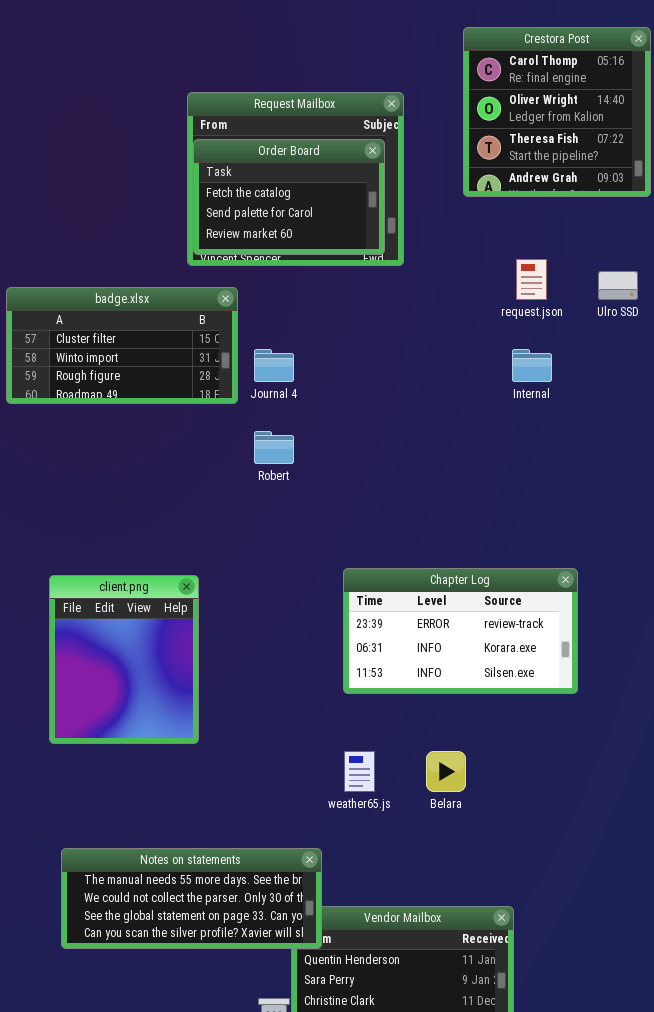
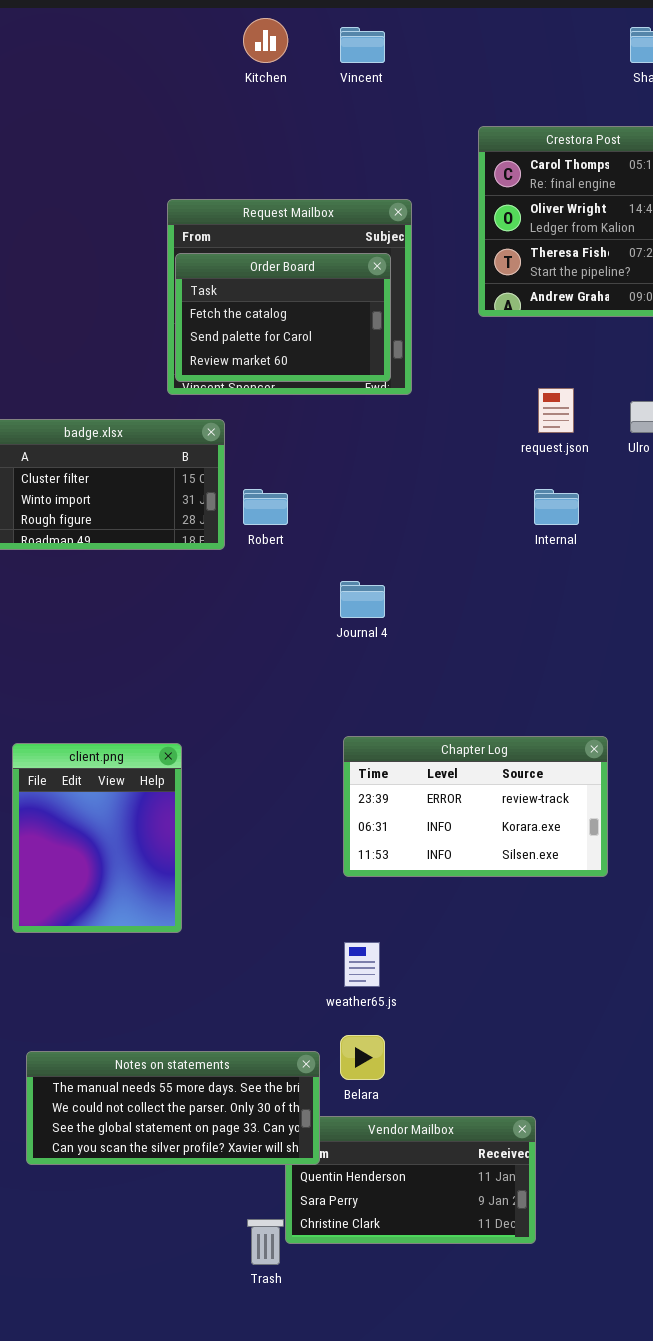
Journal 4: [254,349,294,382] -> [340,581,385,618], moved
Robert: [254,431,294,464] -> [243,489,288,525], moved
Belara: [426,751,466,792] -> [340,1035,385,1080], moved

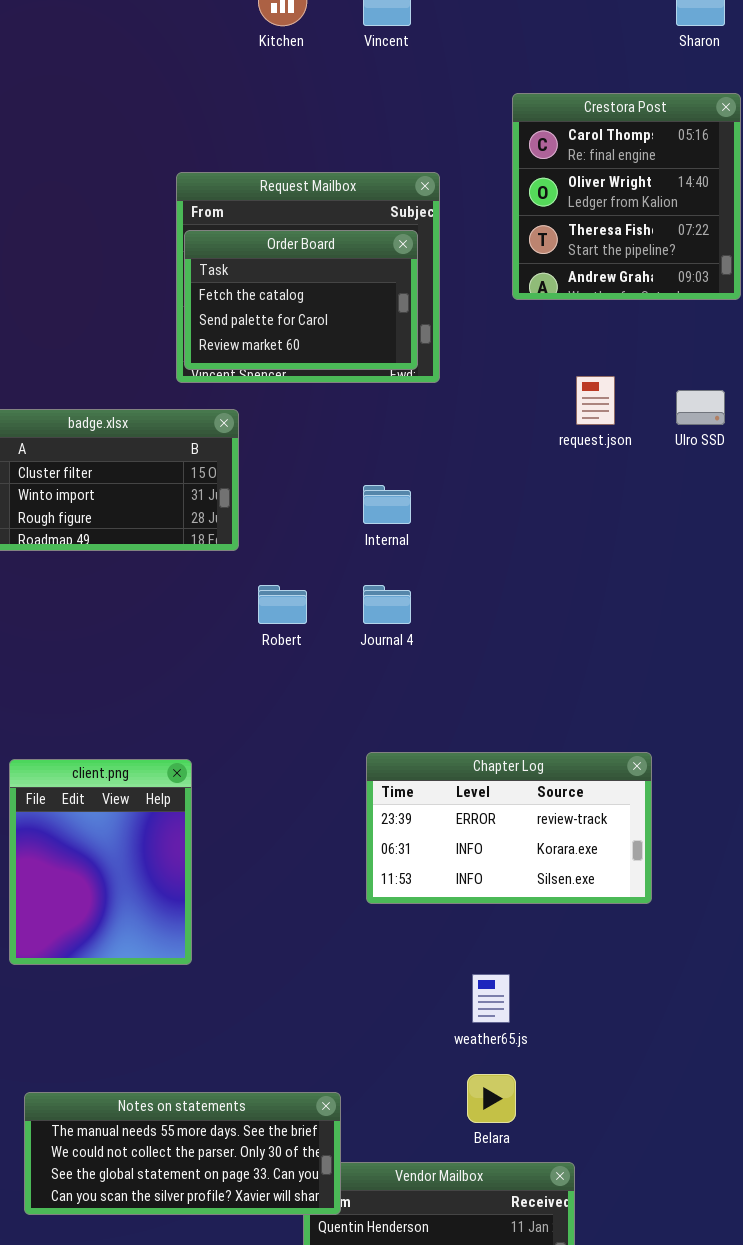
Robert: [243,489,288,525] -> [258,585,307,624], moved
Internal: [534,489,579,525] -> [363,485,411,524], moved
weather65.js: [344,942,380,987] -> [472,974,510,1023], moved
Belara: [340,1035,385,1080] -> [467,1074,516,1123], moved

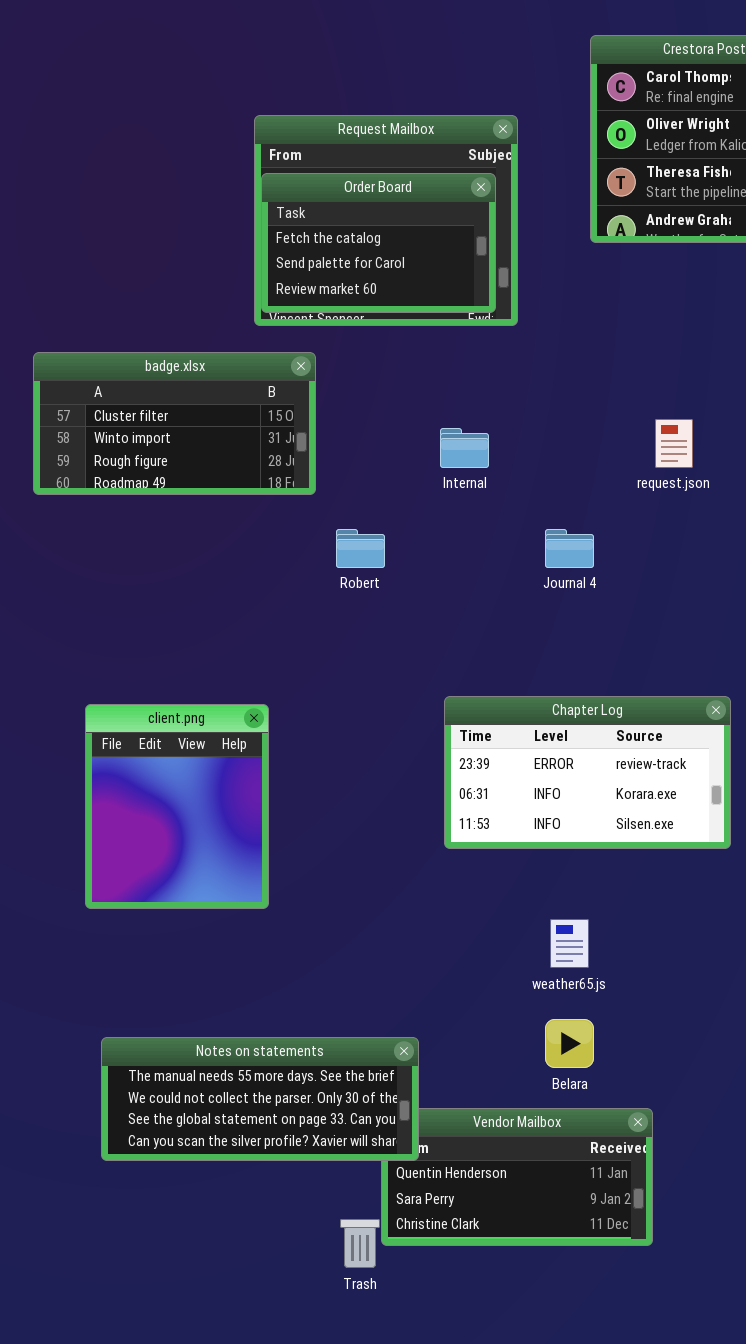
request.json: [576,376,615,425] -> [655,419,693,468], moved
Journal 4: [363,585,411,624] -> [545,529,594,568], moved

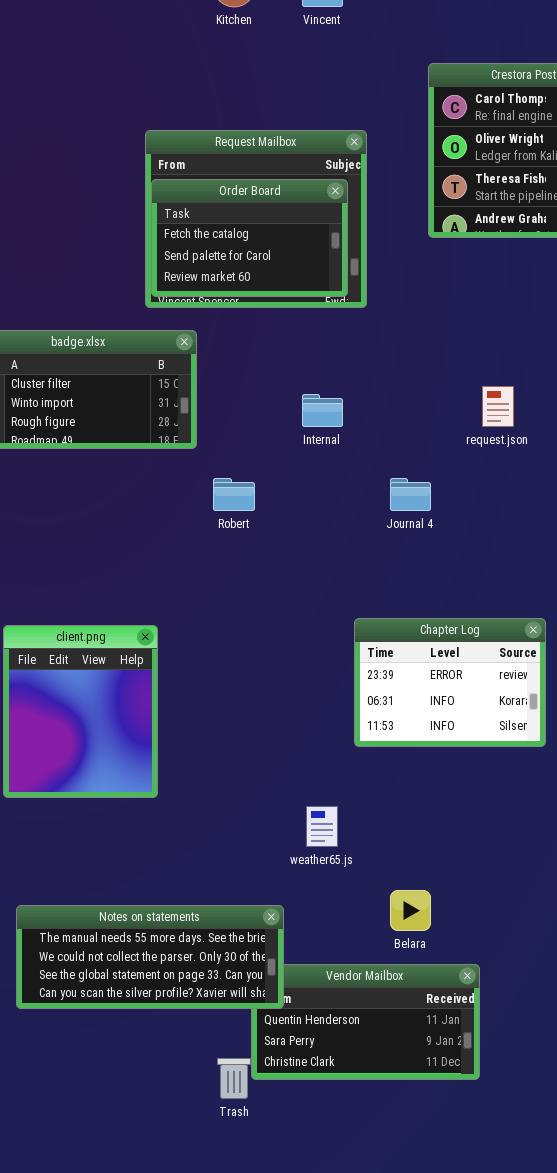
Chapter Log: [444,696,731,849] -> [354,618,546,747], resized
weather65.js: [550,919,589,968] -> [306,806,338,847], moved

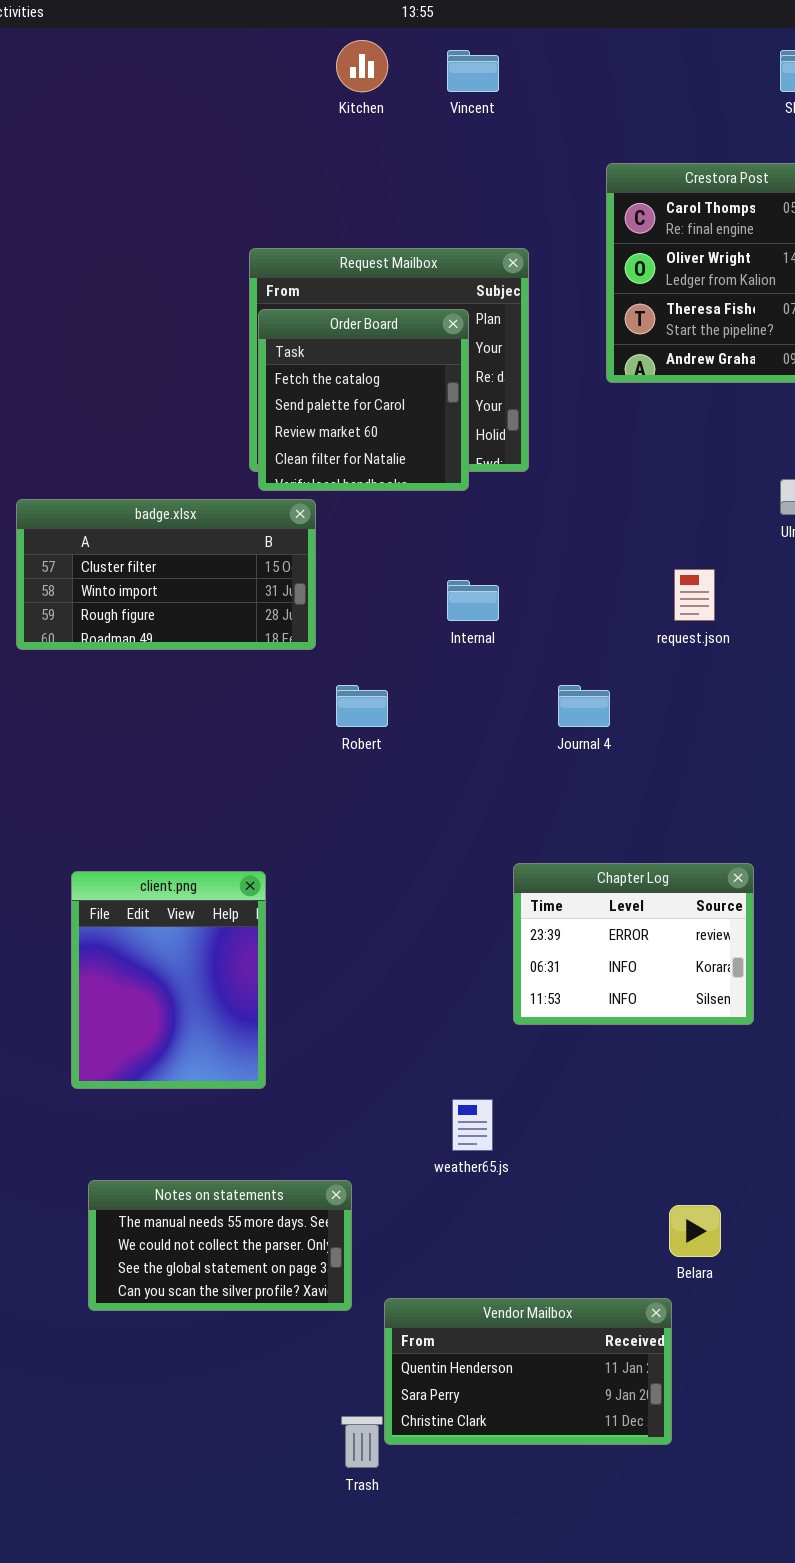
Order Board: [151,179,348,297] -> [258,309,469,491], resized
Belara: [390,890,431,931] -> [669,1205,721,1257], moved
Notes on statements: [16,905,284,1009] -> [88,1180,352,1311], moved, resized

